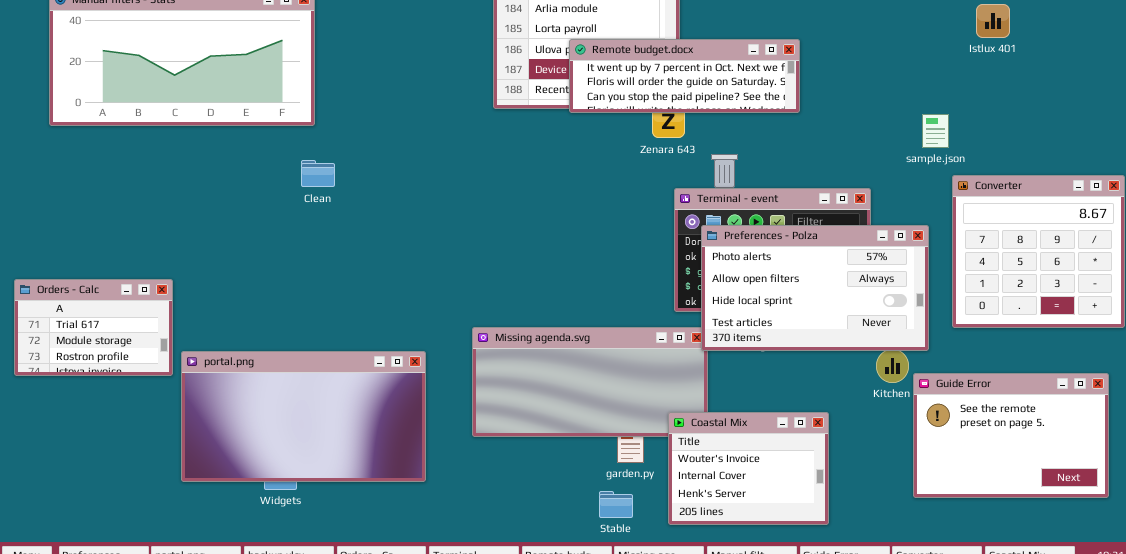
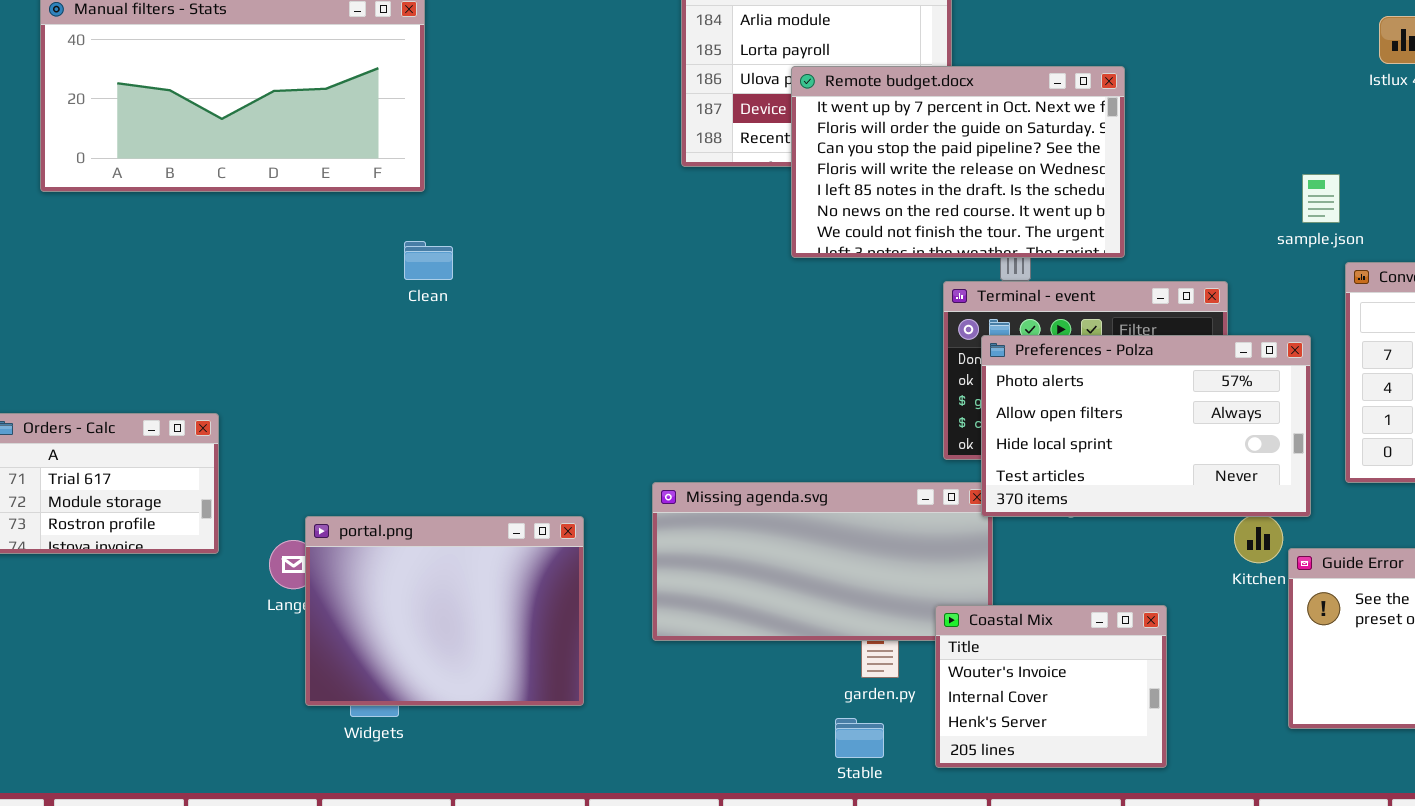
Remote budget.docx: [569,39,800,113] -> [791,66,1125,258], resized
portal.png: [181,351,426,482] -> [305,516,584,706], resized

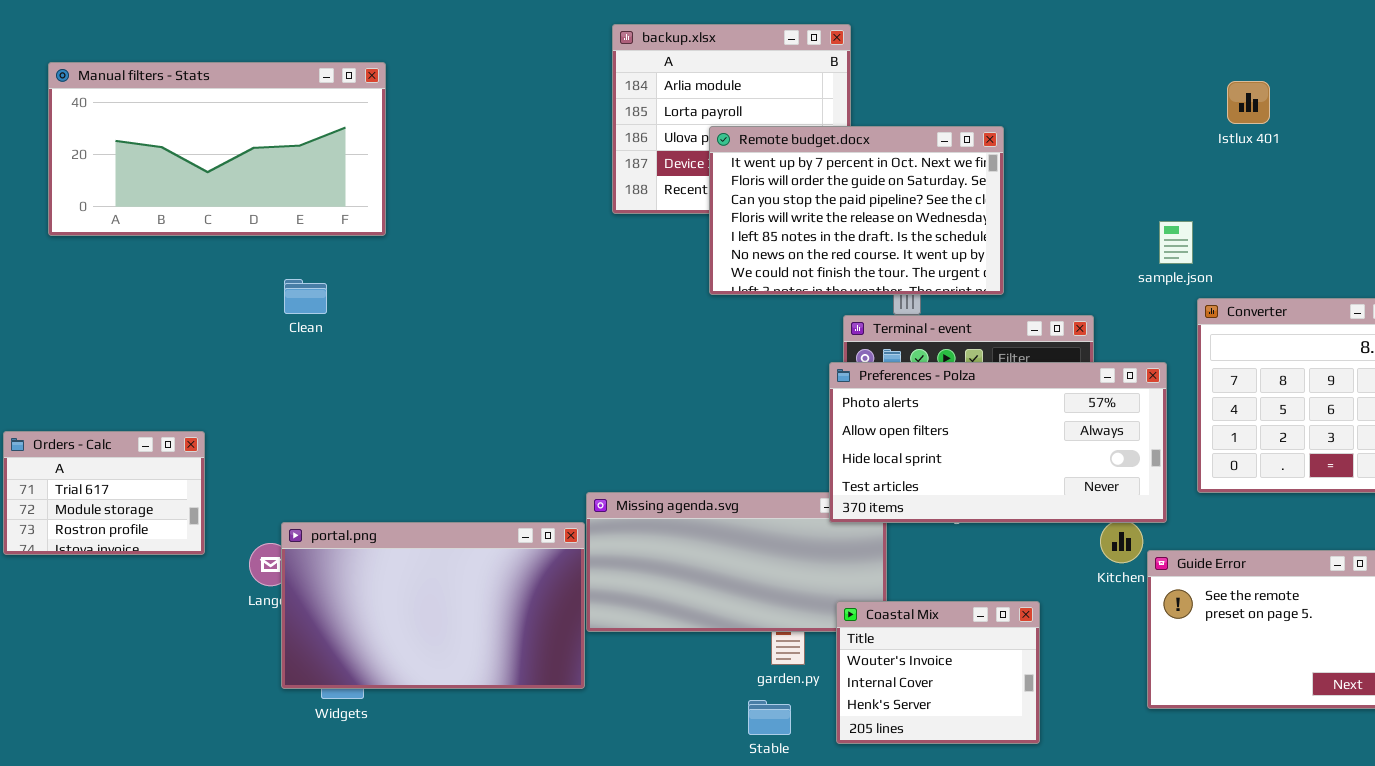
Clean: [404,241,453,280] -> [284,279,327,314], moved
Preferences - Polza: [981,335,1311,517] -> [829,362,1167,523], resized
portal.png: [305,516,584,706] -> [281,522,585,689], resized

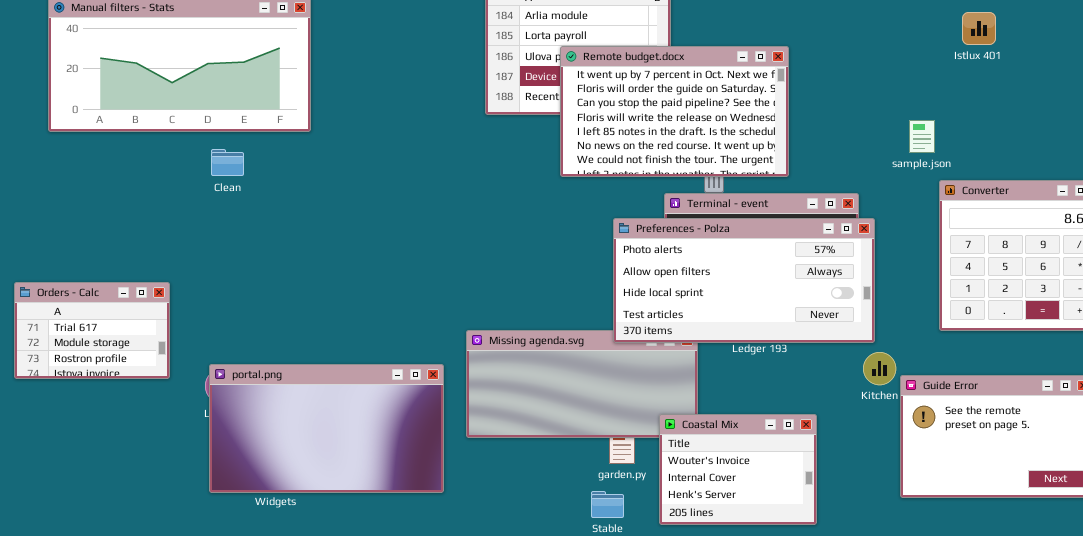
Clean: [284,279,327,314] -> [211,149,244,176], moved
Preferences - Polza: [829,362,1167,523] -> [613,218,875,343], moved
portal.png: [281,522,585,689] -> [209,364,444,493], moved

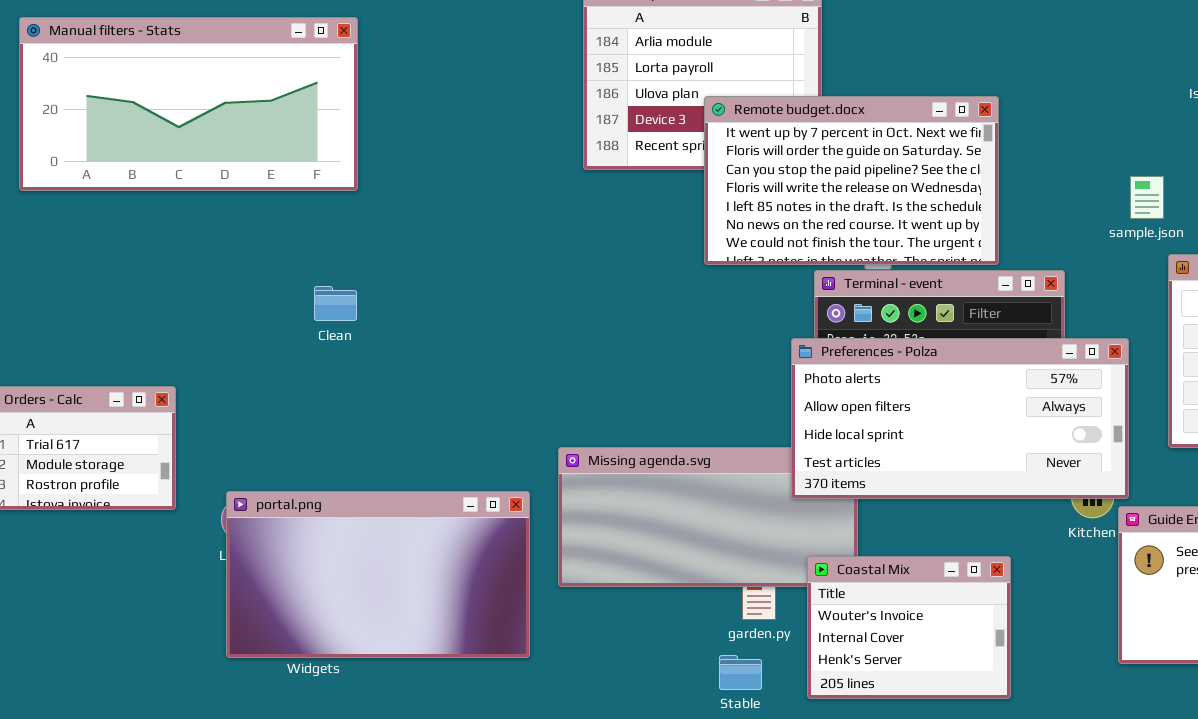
Remote budget.docx: [560,46,789,177] -> [704,96,999,265], moved
Clean: [211,149,244,176] -> [314,286,357,321], moved
Preferences - Polza: [613,218,875,343] -> [791,338,1129,499], moved

